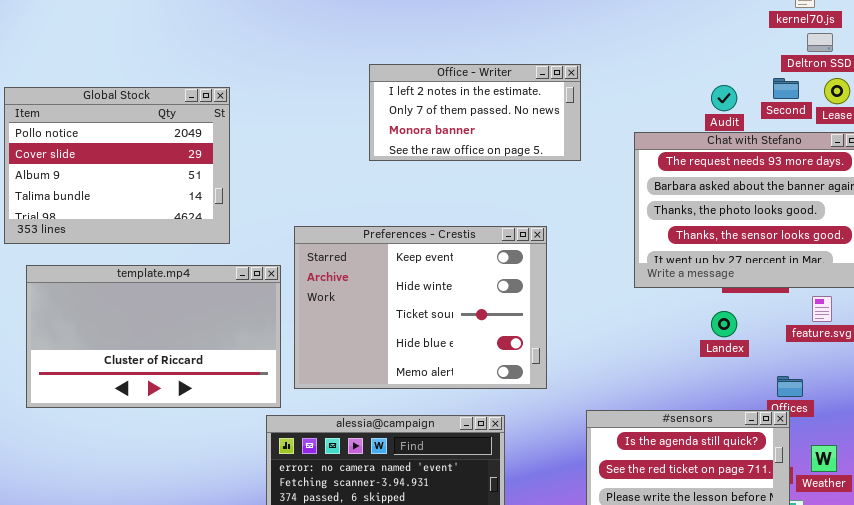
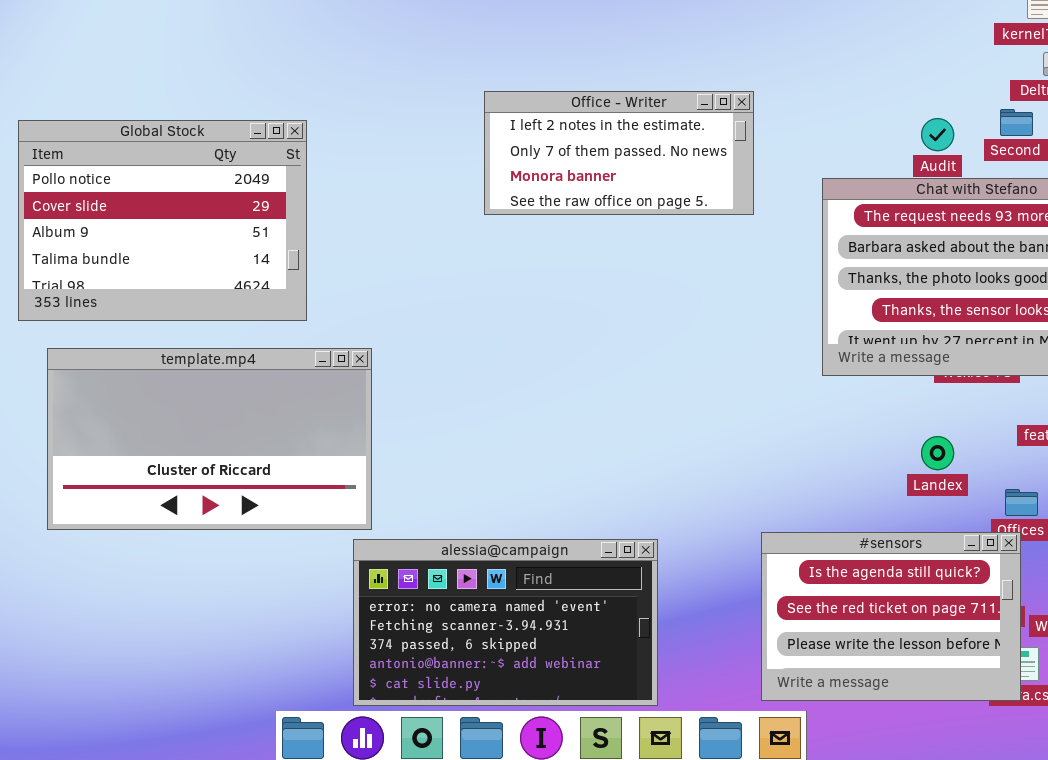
Preferences - Crestis: [294,226,547,389] -> none, closed
Landex: [711,311,737,337] -> [921,436,954,470], moved

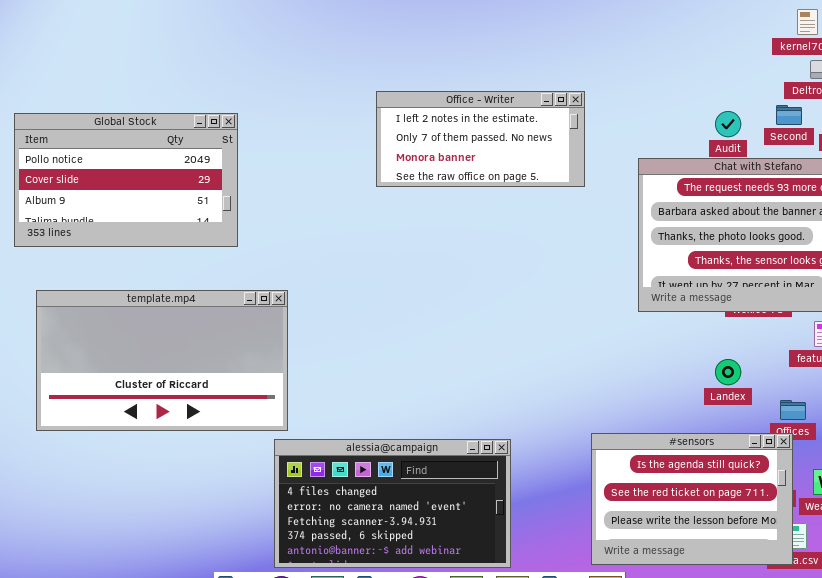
Global Stock: [18,120,307,321] -> [14,113,238,247], resized
alessia@campaign: [353,539,658,706] -> [274,439,511,568], scrolled up 1 row

